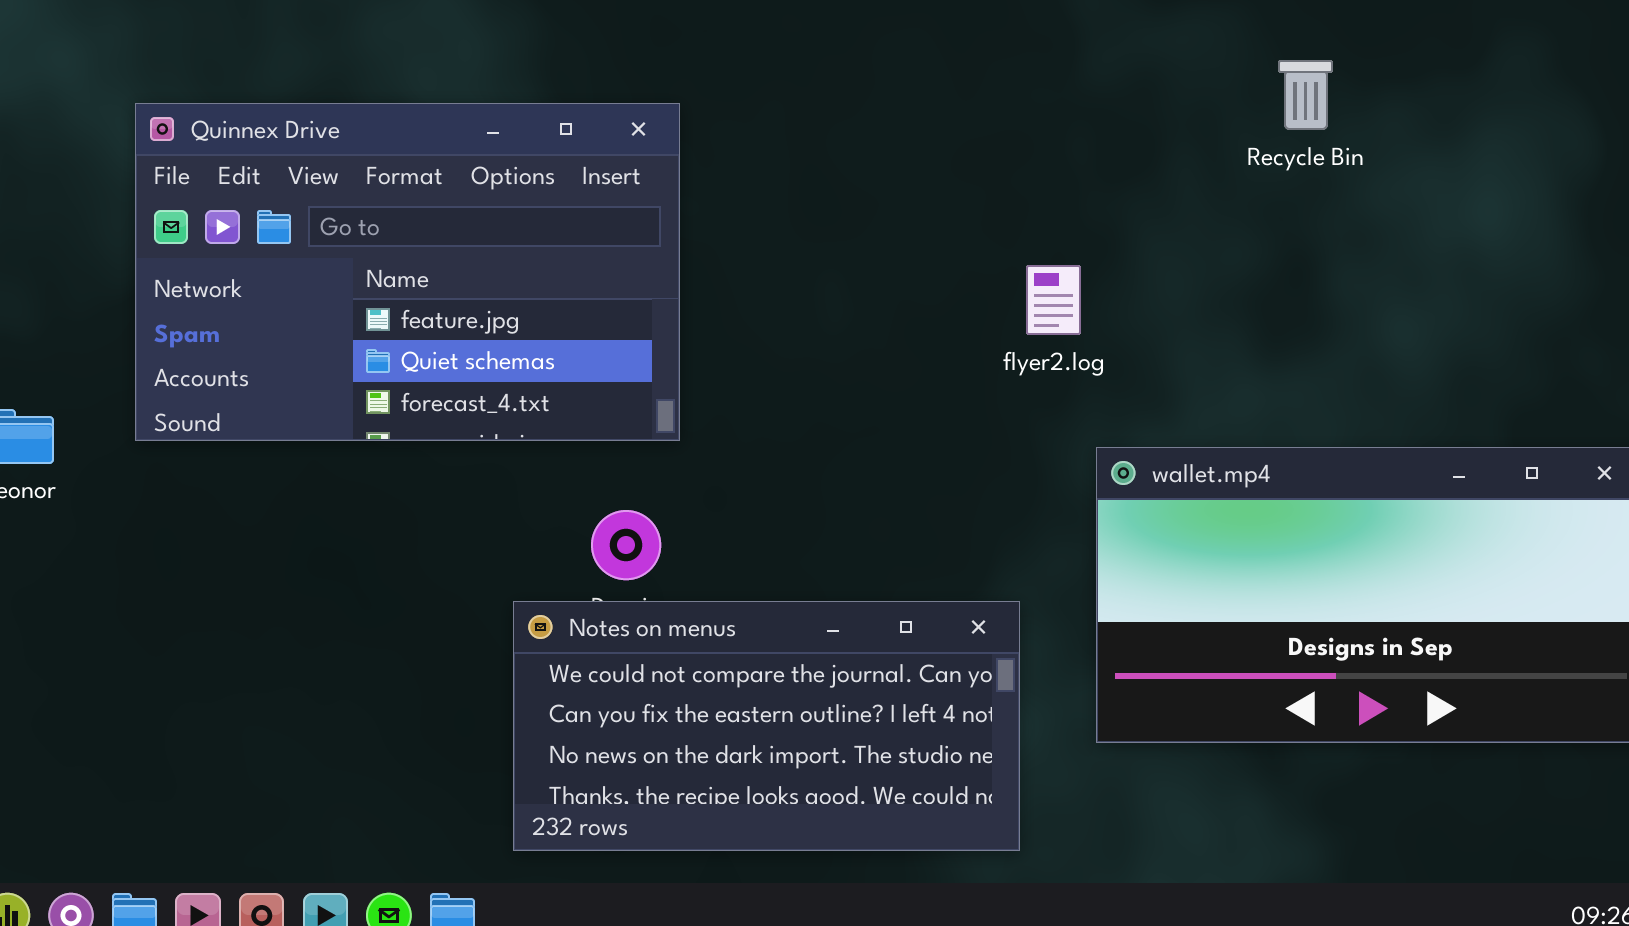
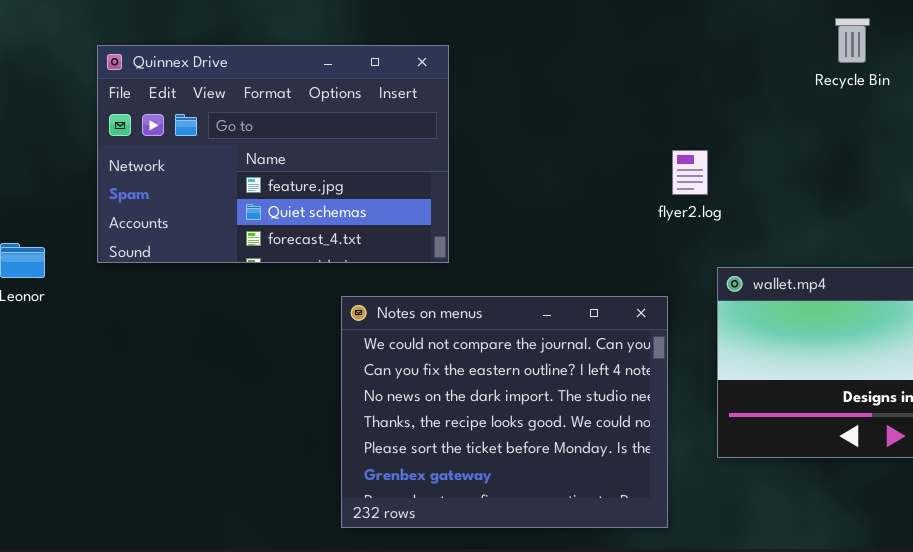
Notes on menus: [513,601,1020,851] -> [341,296,668,528], resized

